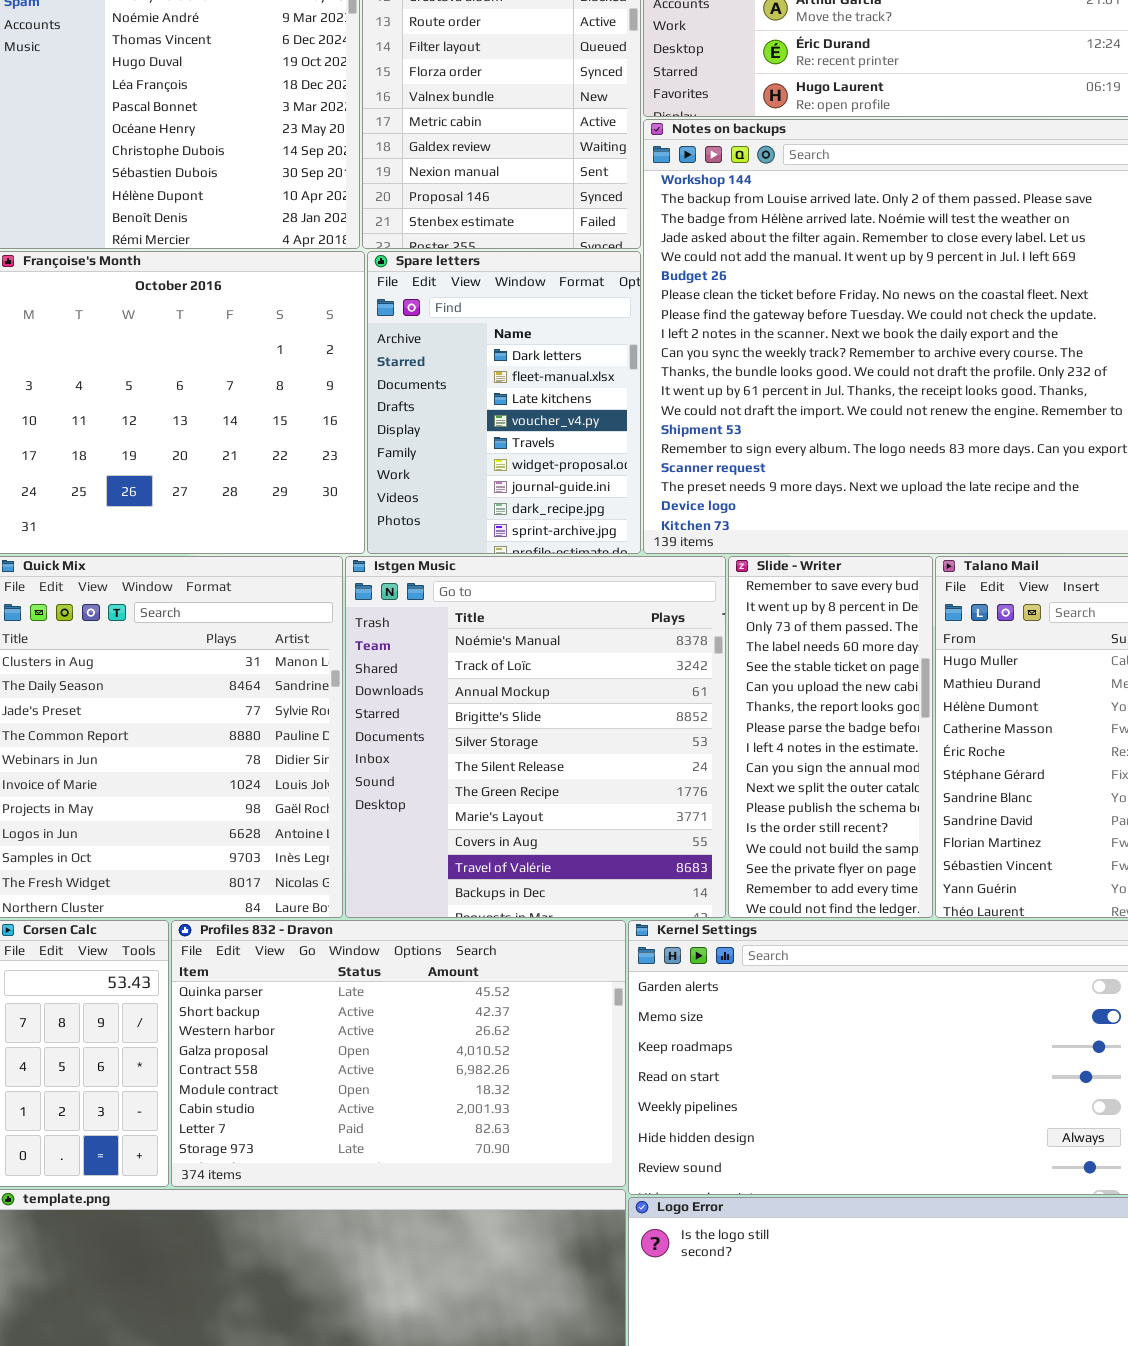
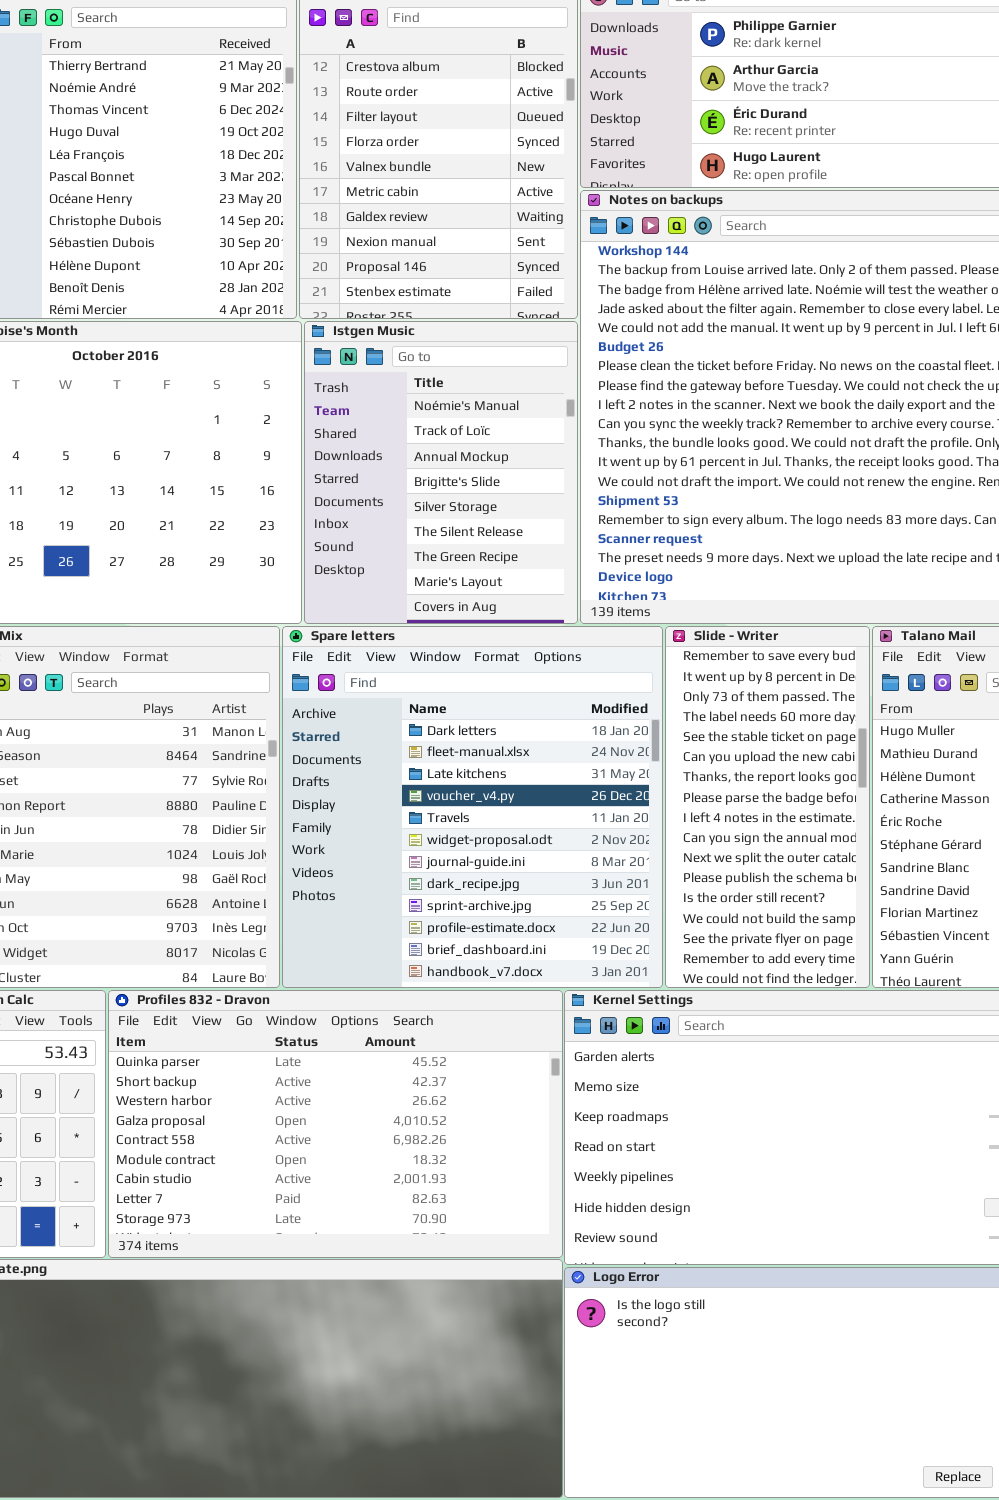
Spare letters: [367,251,641,554] -> [282,626,663,988], moved, resized
Istgen Music: [345,556,726,918] -> [304,321,578,624], moved, resized

